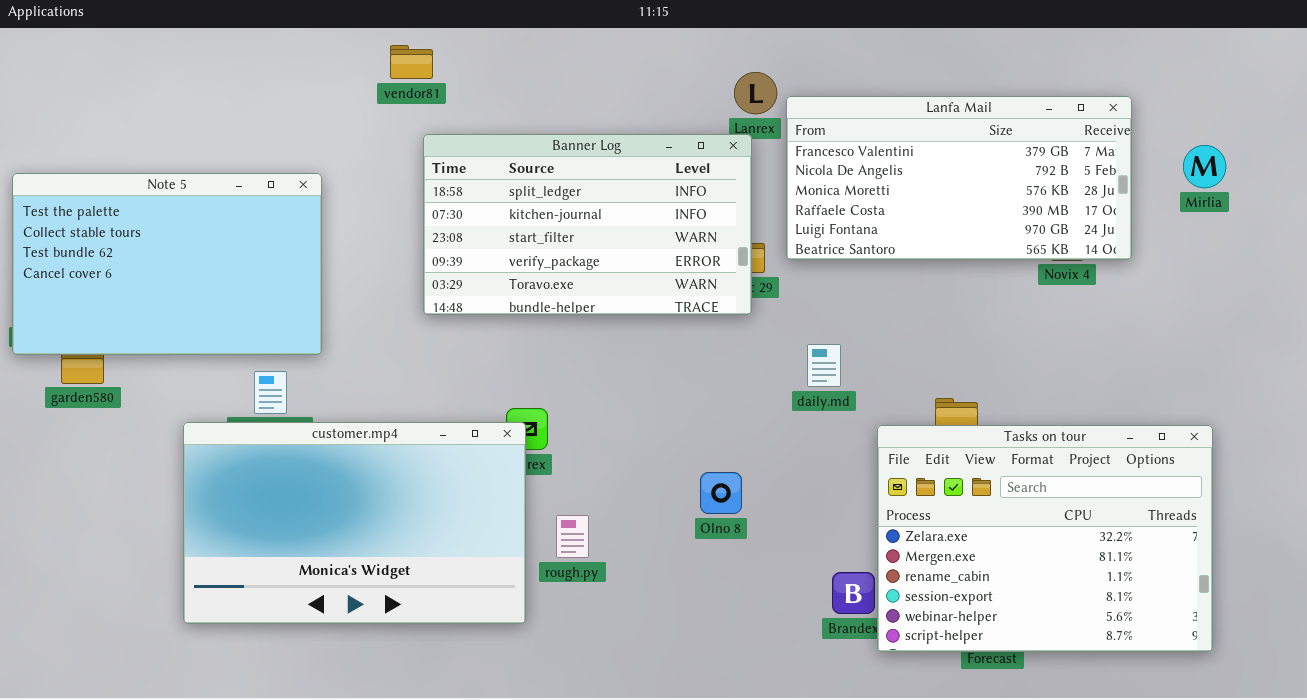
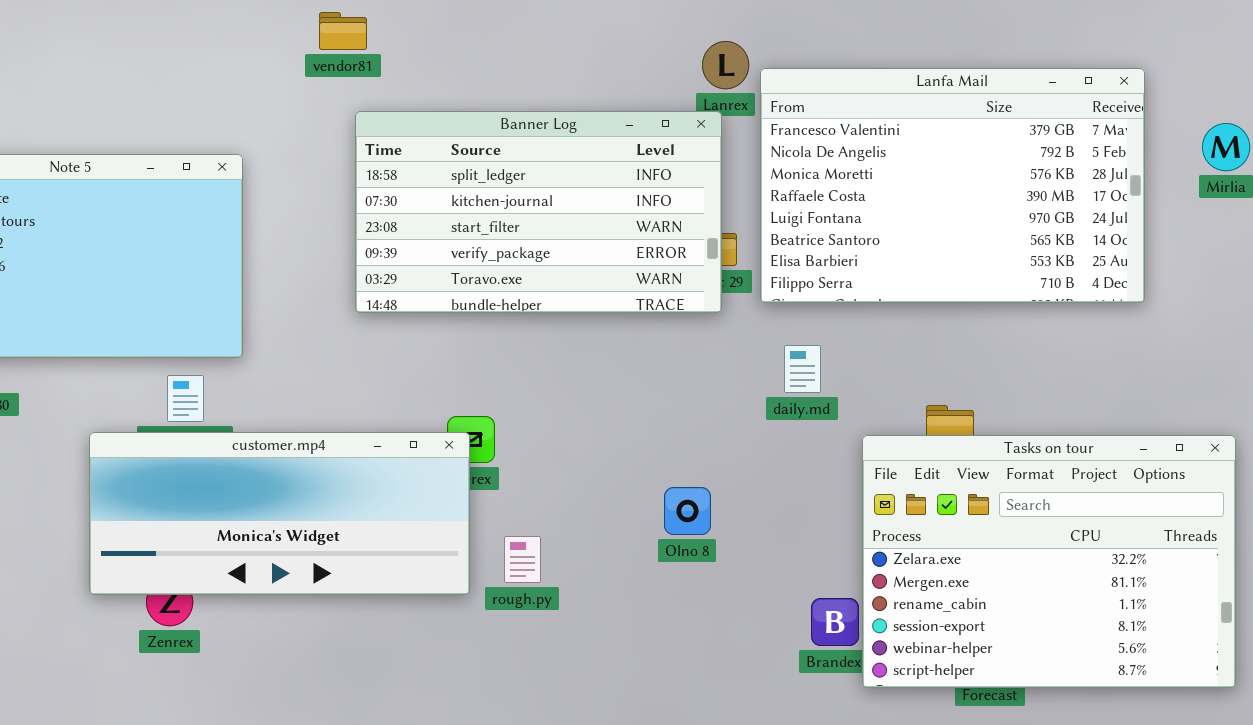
Lanfa Mail: [786,96,1132,260] -> [760,68,1145,303], resized
customer.mp4: [183,422,526,624] -> [89,432,470,595], resized

